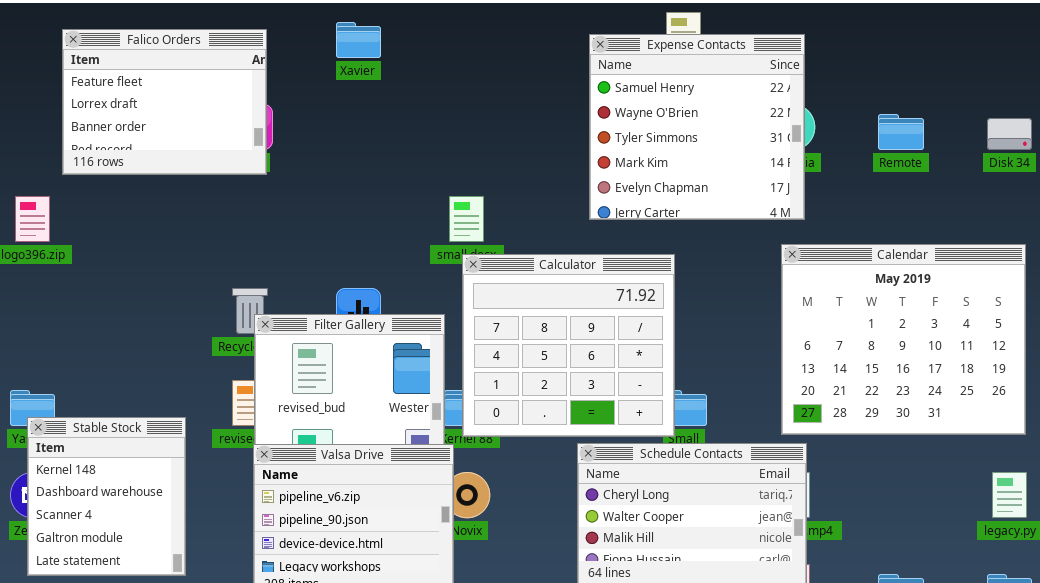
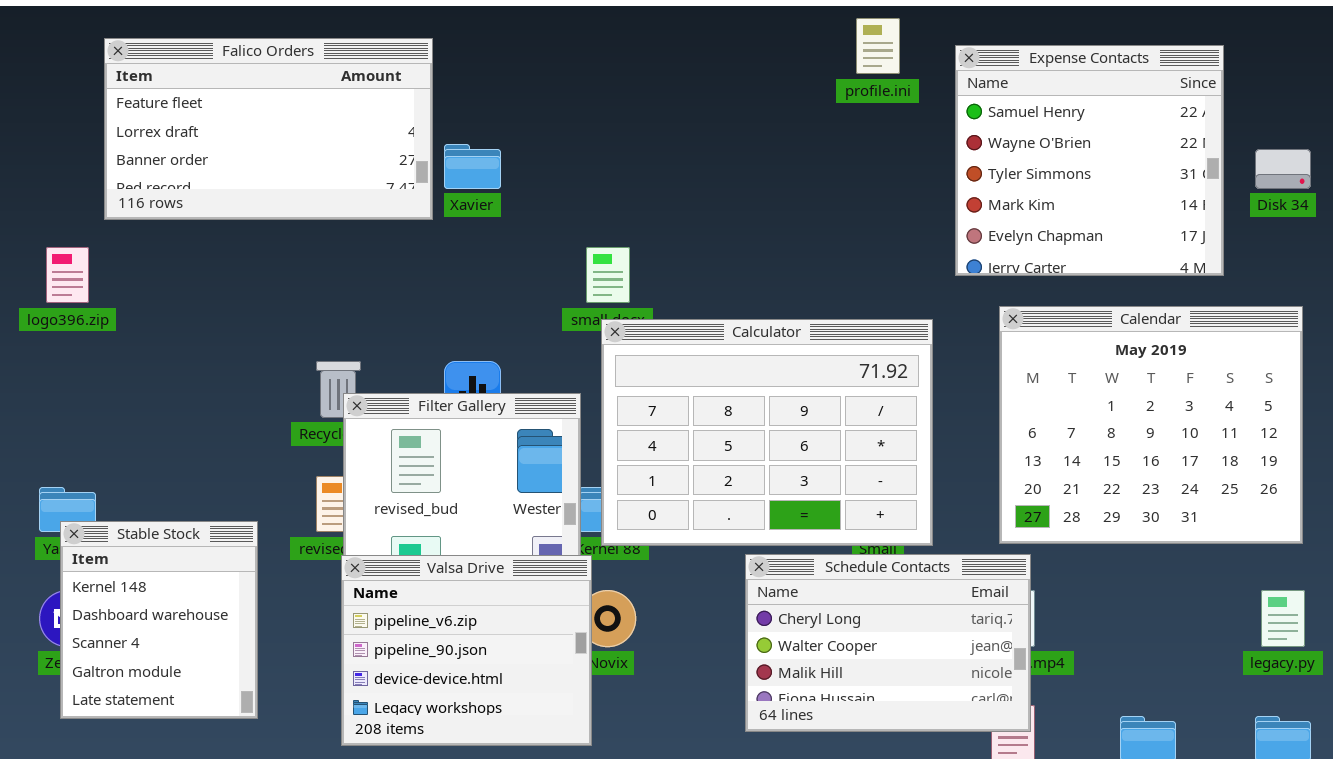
Xavier: [336,22,381,58] -> [444,144,501,189], moved
Falico Orders: [62,29,267,175] -> [104,38,433,220], resized
Expense Contacts: [589,34,805,220] -> [955,45,1224,276], moved
Calculator: [462,254,675,437] -> [601,319,933,546], resized

